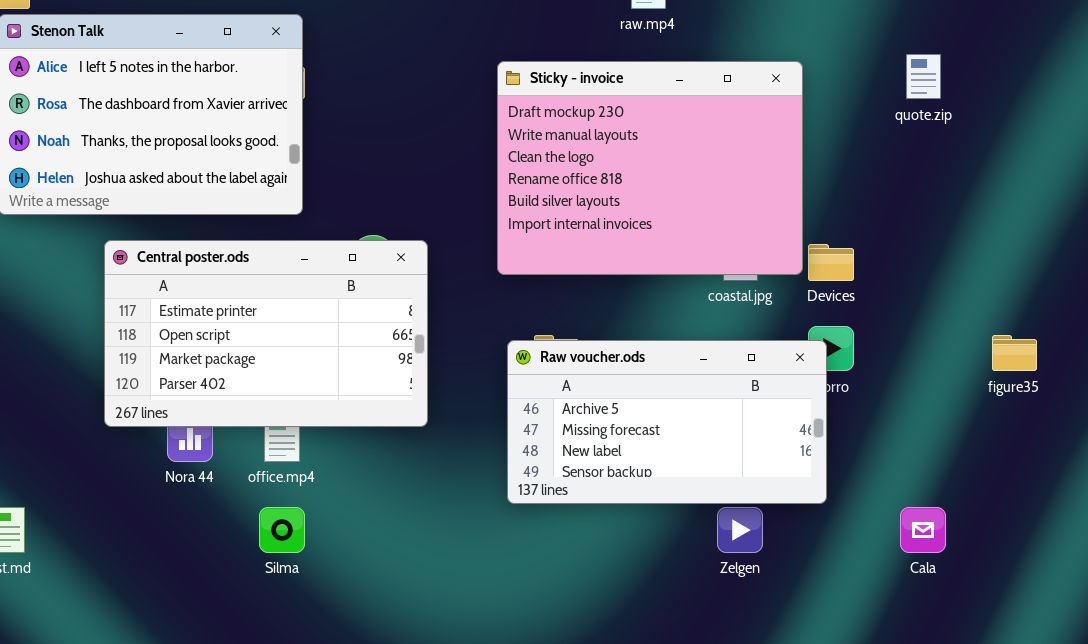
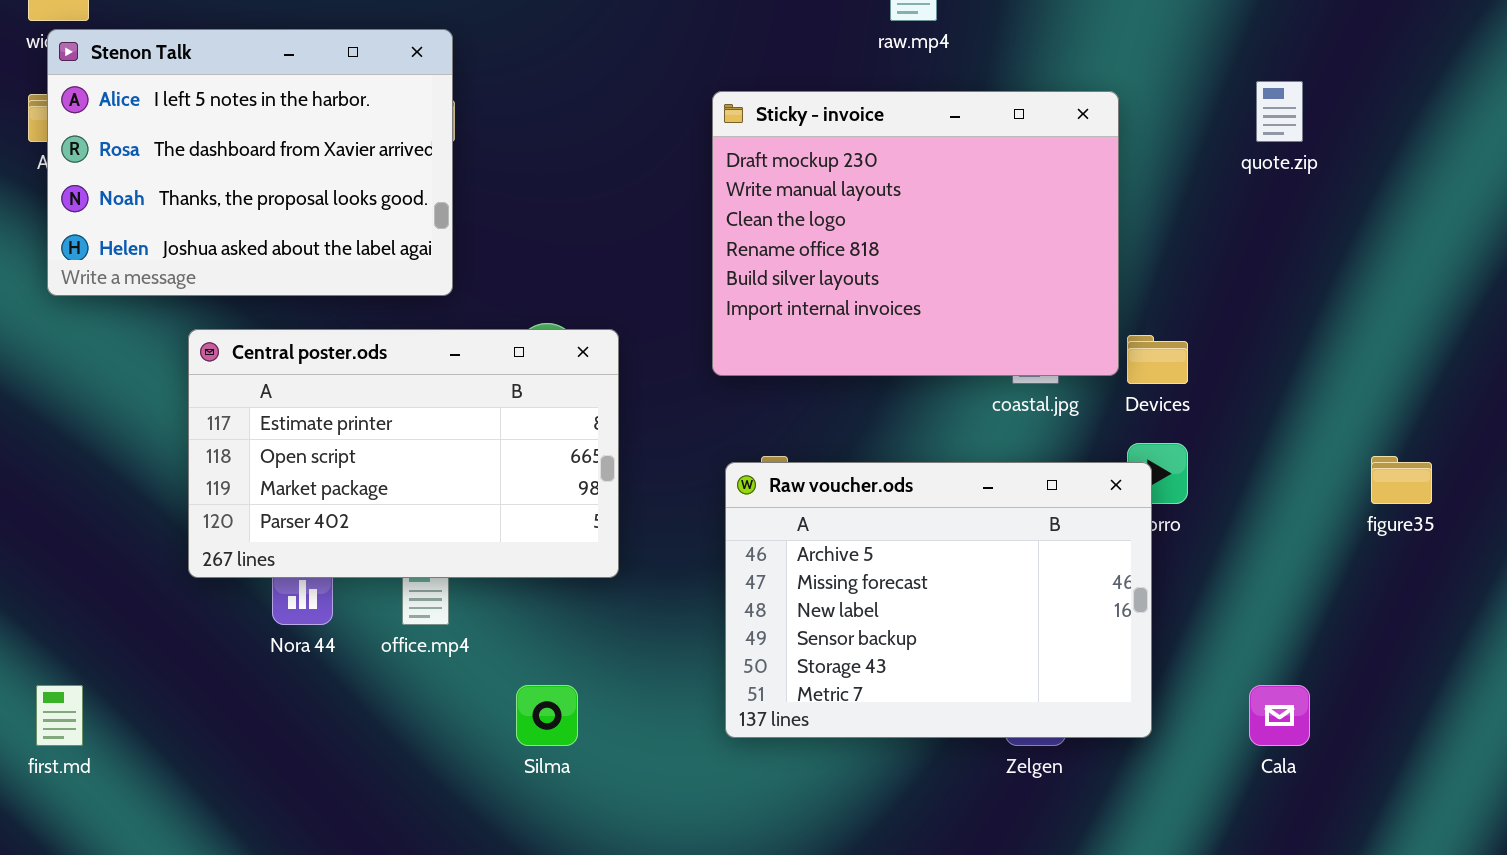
Raw voucher.ods: [507,340,827,504] -> [725,462,1152,738], resized
Silma: [259,507,305,553] -> [516,685,578,746], moved

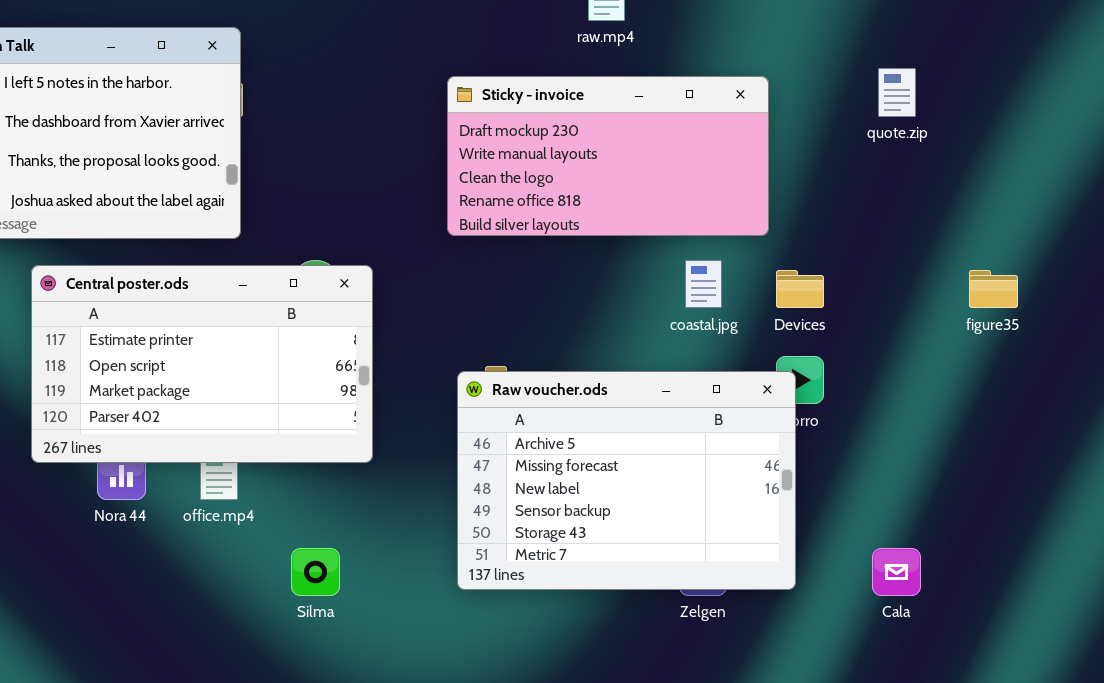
Sticky - invoice: [712,91,1119,376] -> [447,76,769,236], resized
figure35: [1371,456,1432,504] -> [969,270,1018,308], moved

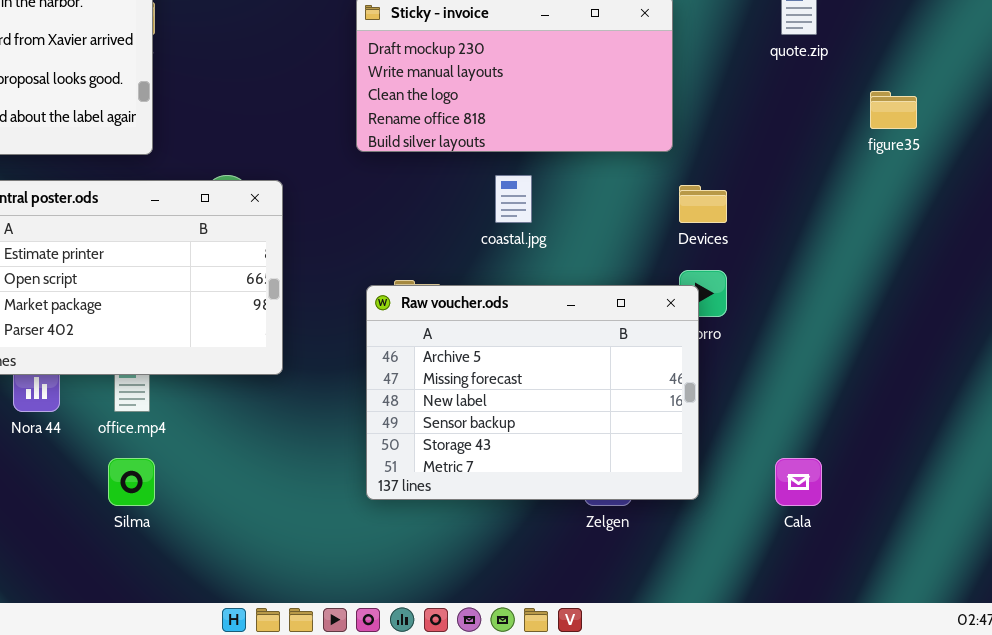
coastal.jpg: [685,260,722,308] -> [495,175,532,223], moved
figure35: [969,270,1018,308] -> [870,91,917,129], moved
Silma: [291,548,340,596] -> [108,458,155,506], moved

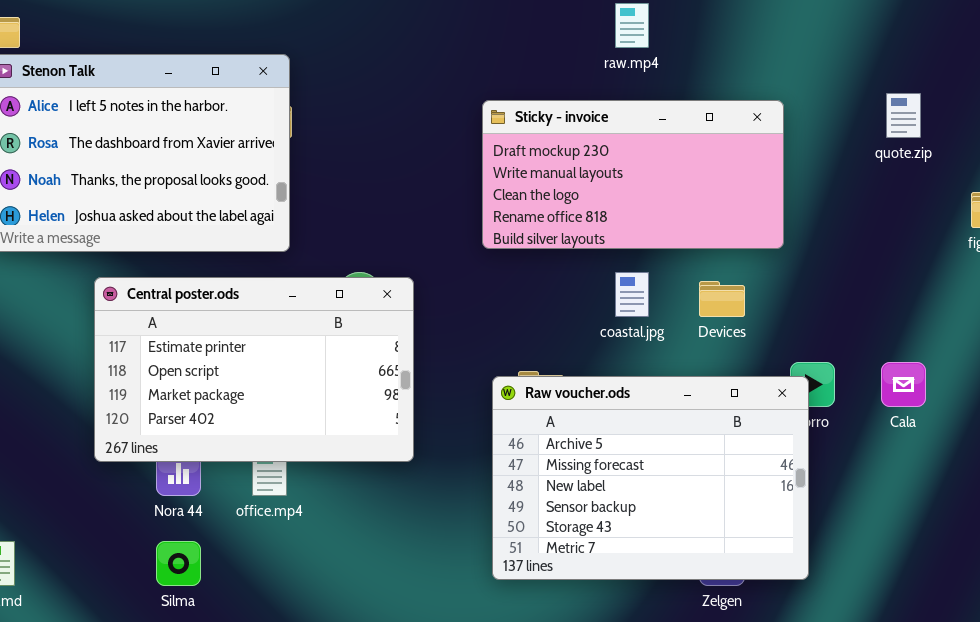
Devices: [679,185,727,223] -> [699,281,745,317], moved
Silma: [108,458,155,506] -> [156,541,201,586], moved
Cala: [775,458,822,506] -> [881,362,926,407], moved

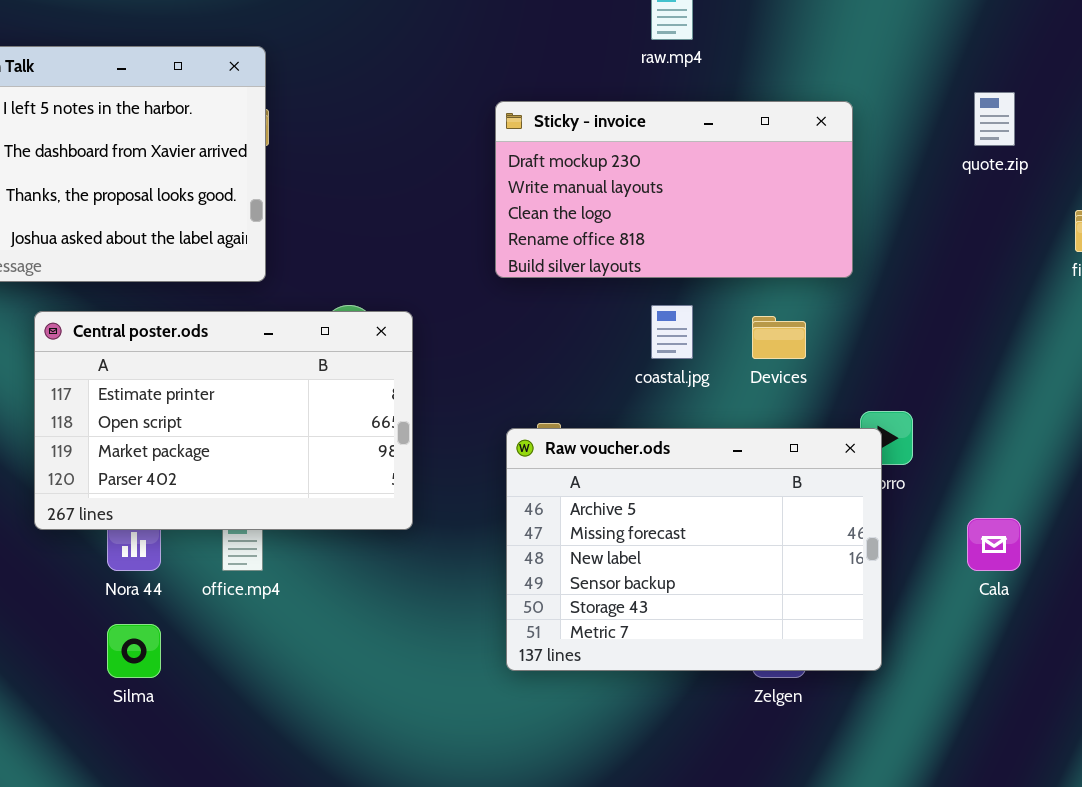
Cala: [881,362,926,407] -> [967,518,1021,571], moved

